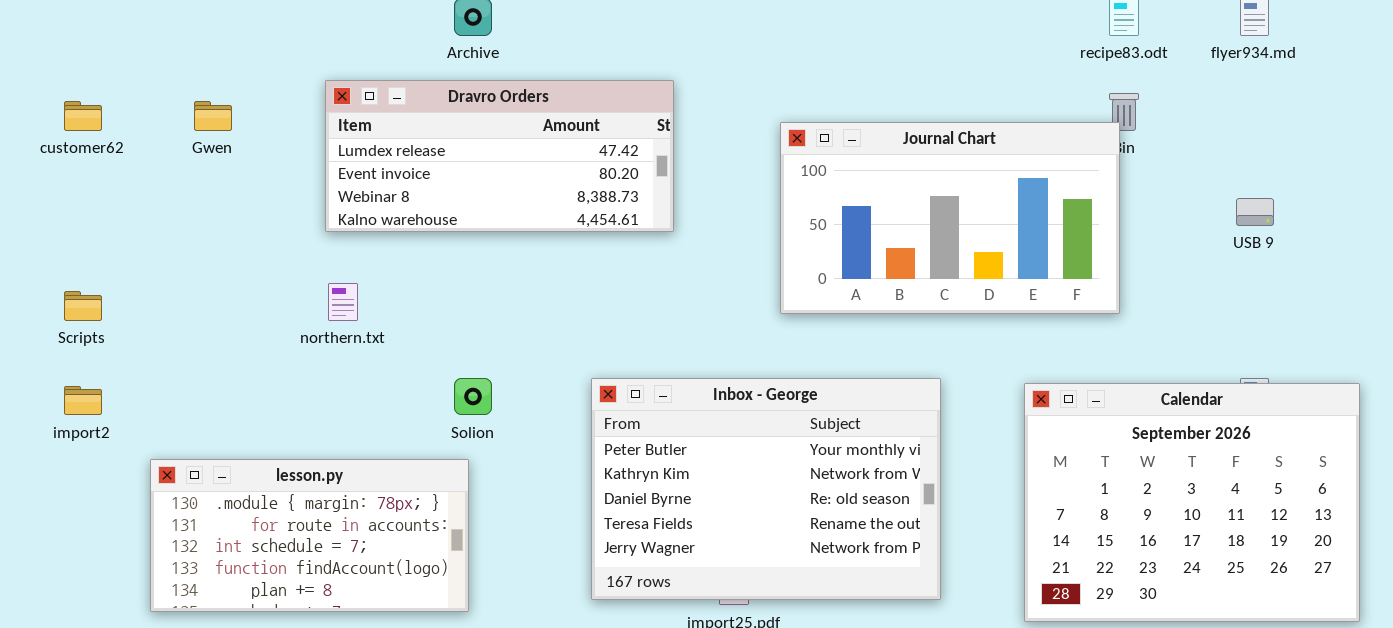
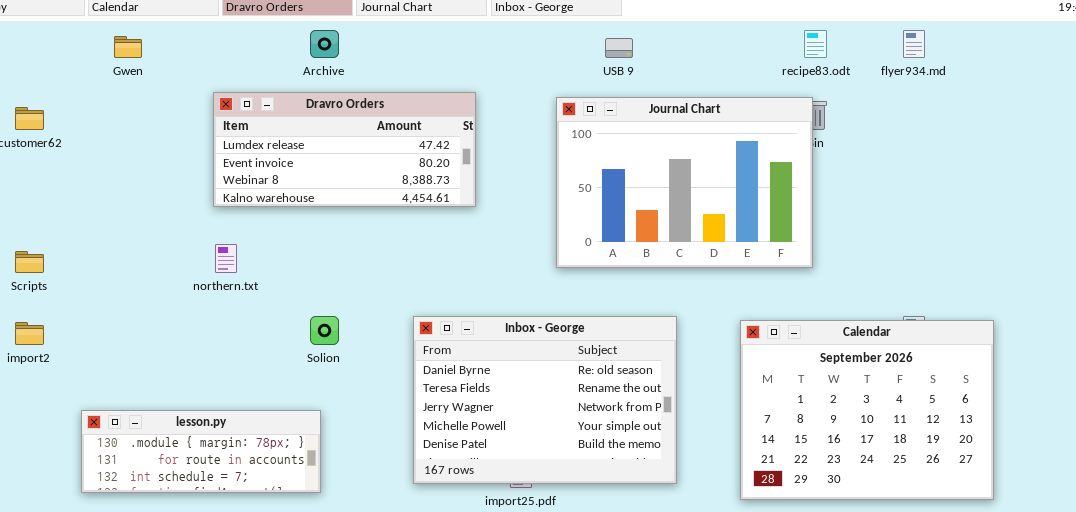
Gwen: [194,101,232,131] -> [114,36,142,58], moved
Journal Chart: [780,122,1120,314] -> [556,97,813,268], resized
USB 9: [1236,198,1274,226] -> [605,38,633,58], moved
Inbox - George: [591,378,941,600] -> [413,316,677,484], scrolled down 2 rows
lesson.py: [150,459,469,612] -> [81,410,321,493], resized

